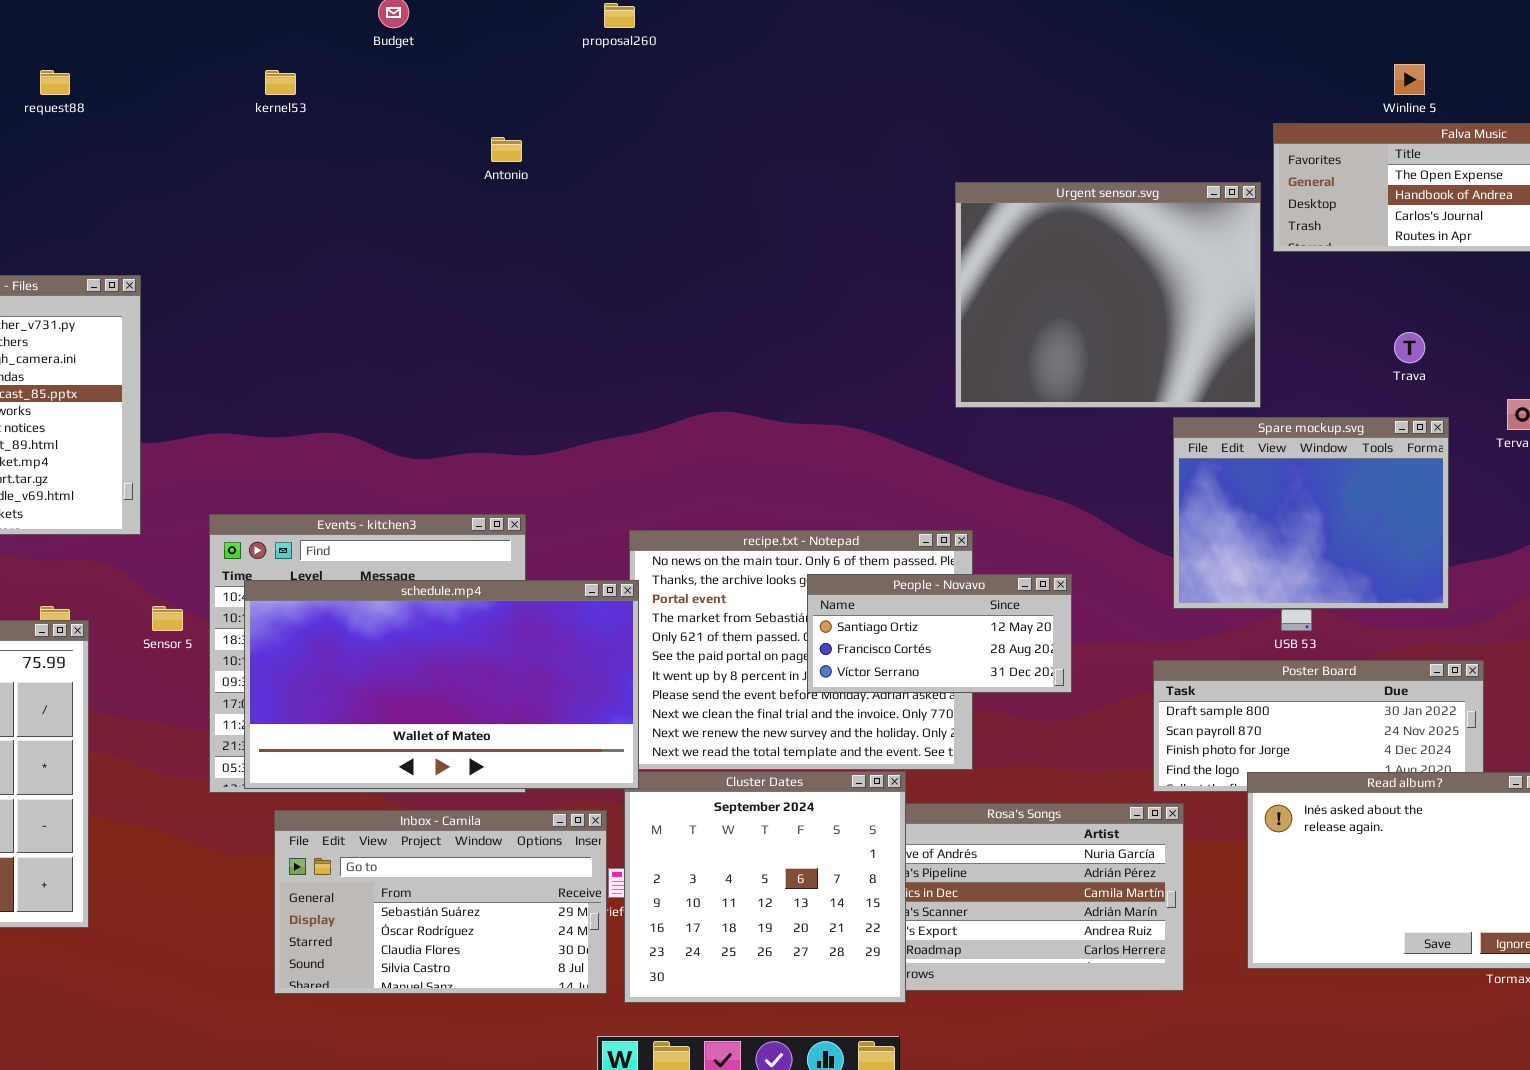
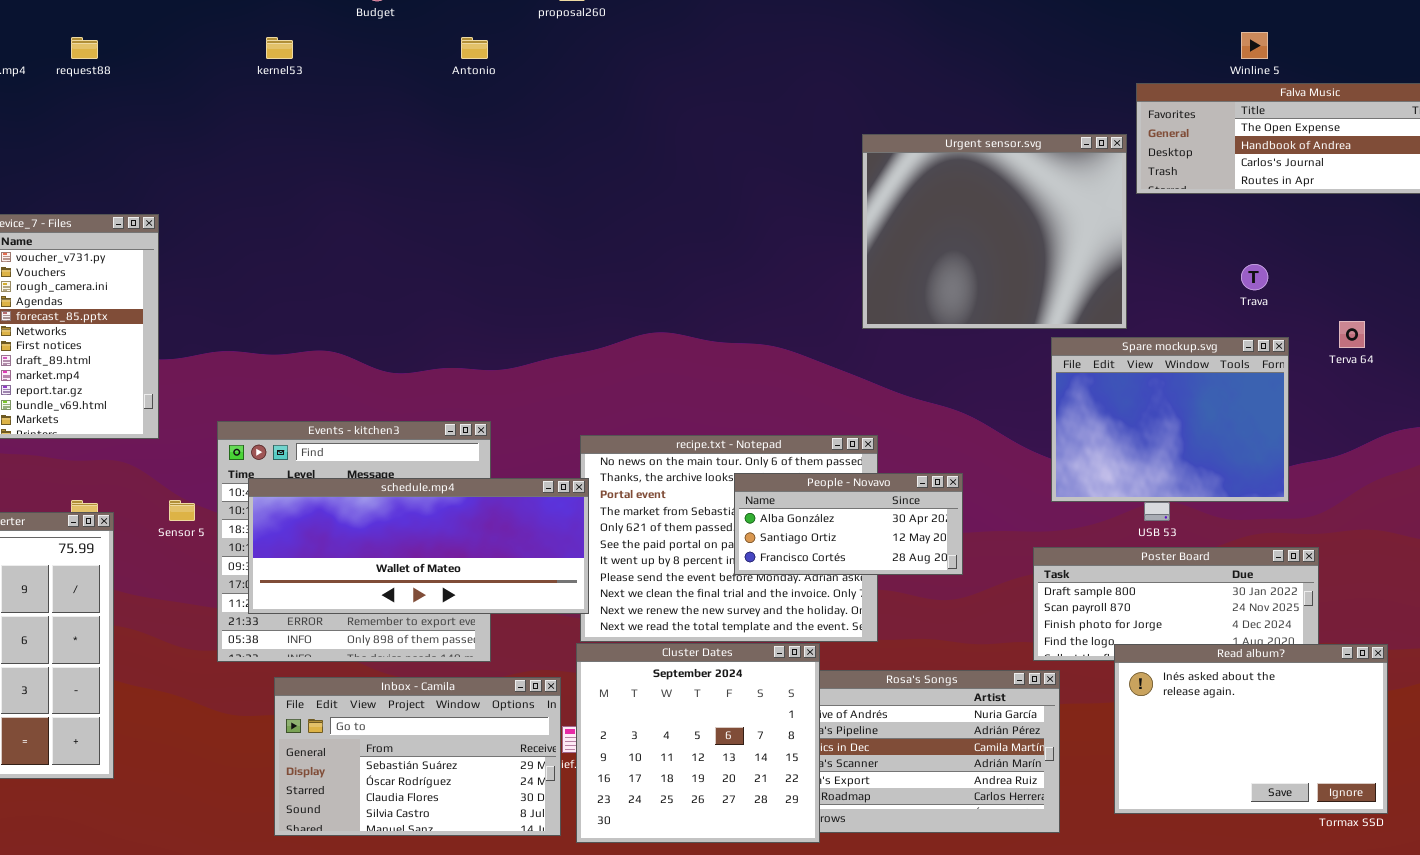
Antonio: [491,137,522,162] -> [461,37,488,59], moved
People - Novavo: [807,574,1072,693] -> [734,473,963,575], scrolled up 1 row
schedule.mp4: [244,580,639,789] -> [248,478,589,614], resized

